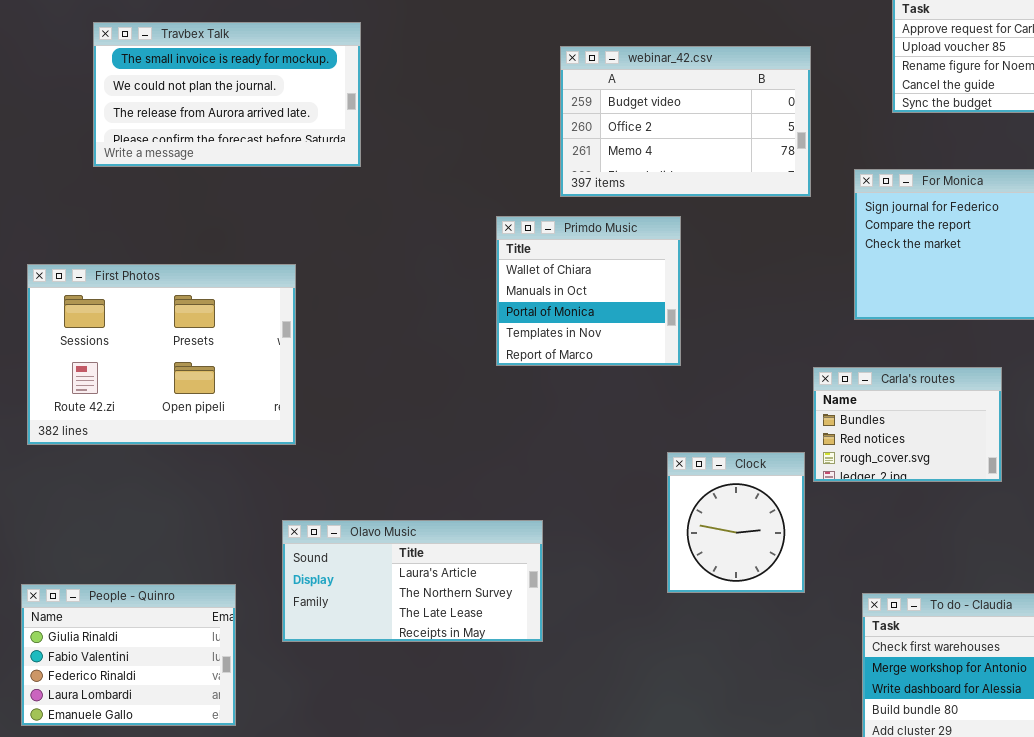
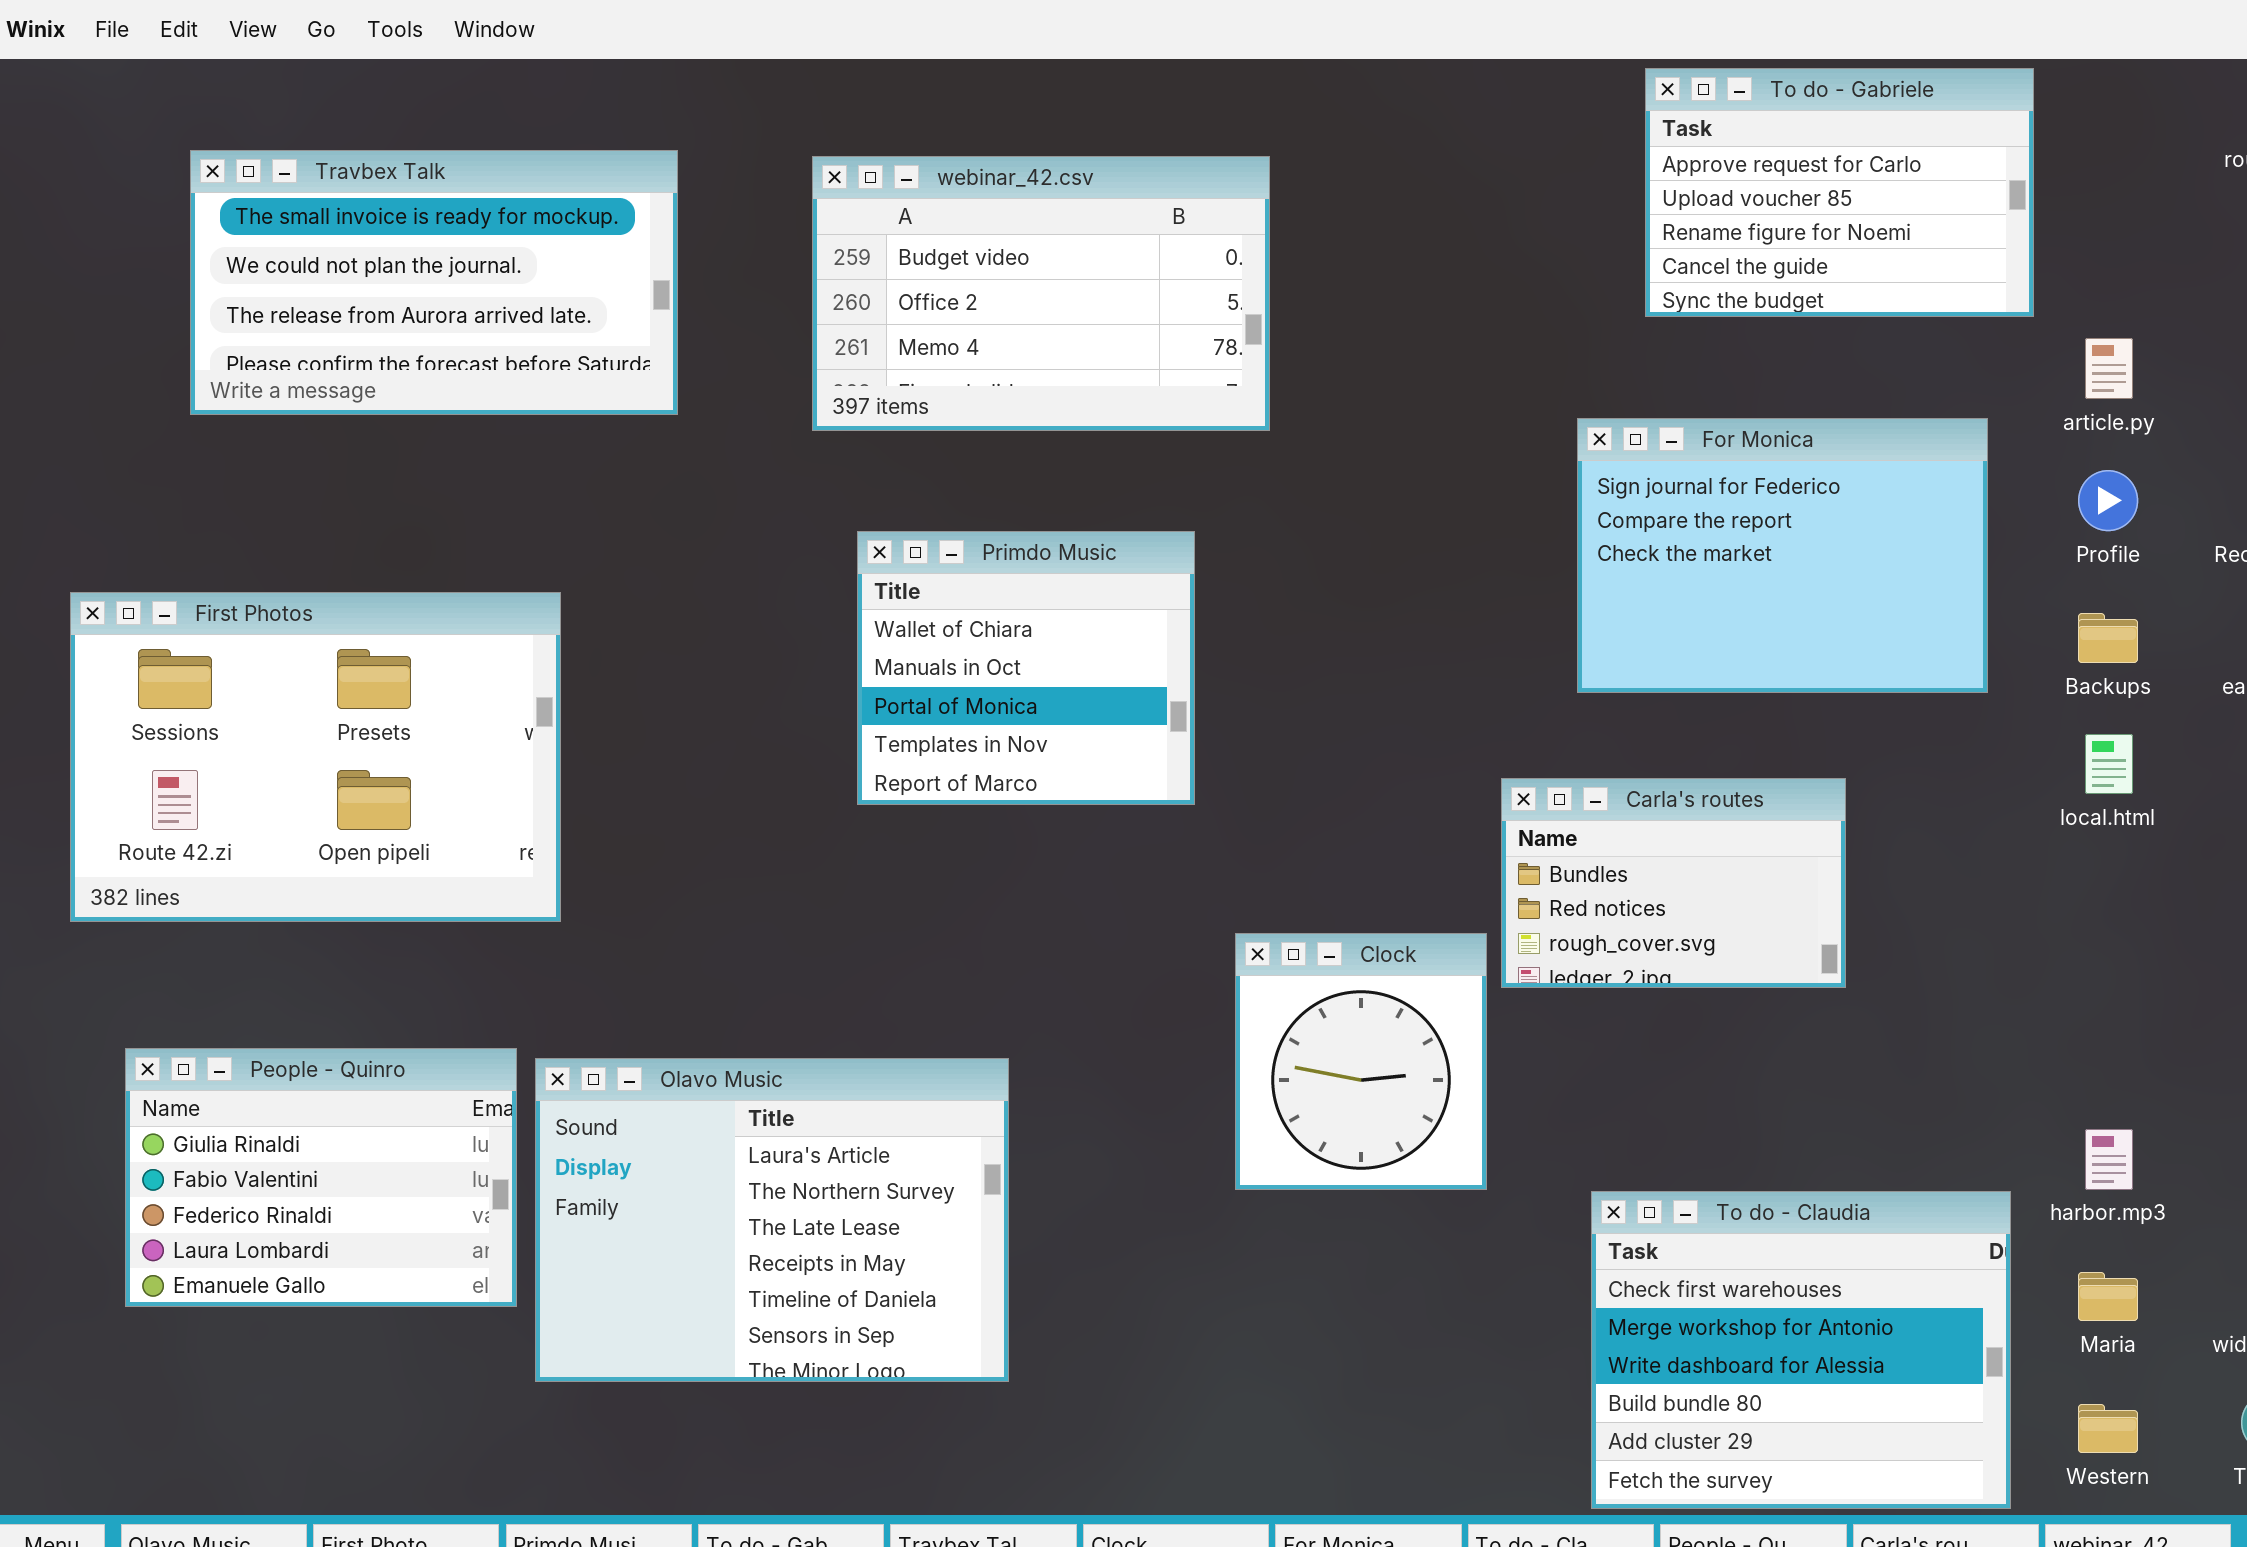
webinar_42.csv: [560,46,811,197] -> [812,156,1270,431], moved
Primdo Music: [496,216,681,366] -> [857,531,1195,805], moved
Olavo Music: [282,520,543,642] -> [535,1058,1009,1382], resized
People - Quinro: [21,584,236,726] -> [125,1048,517,1307], moved

